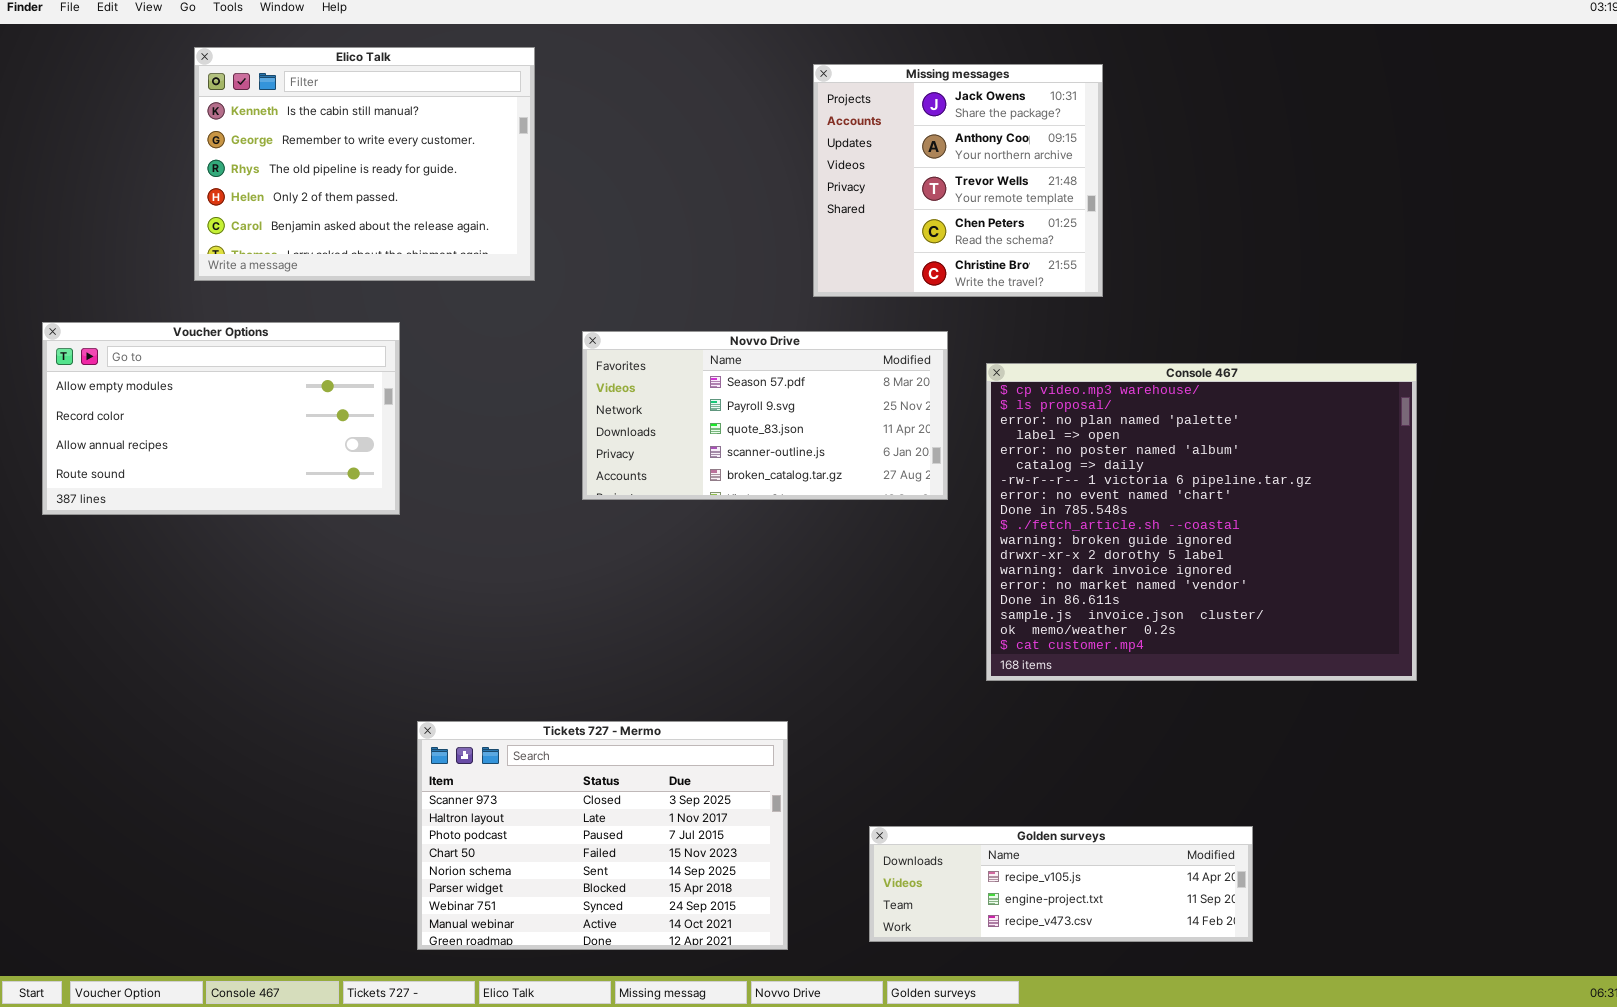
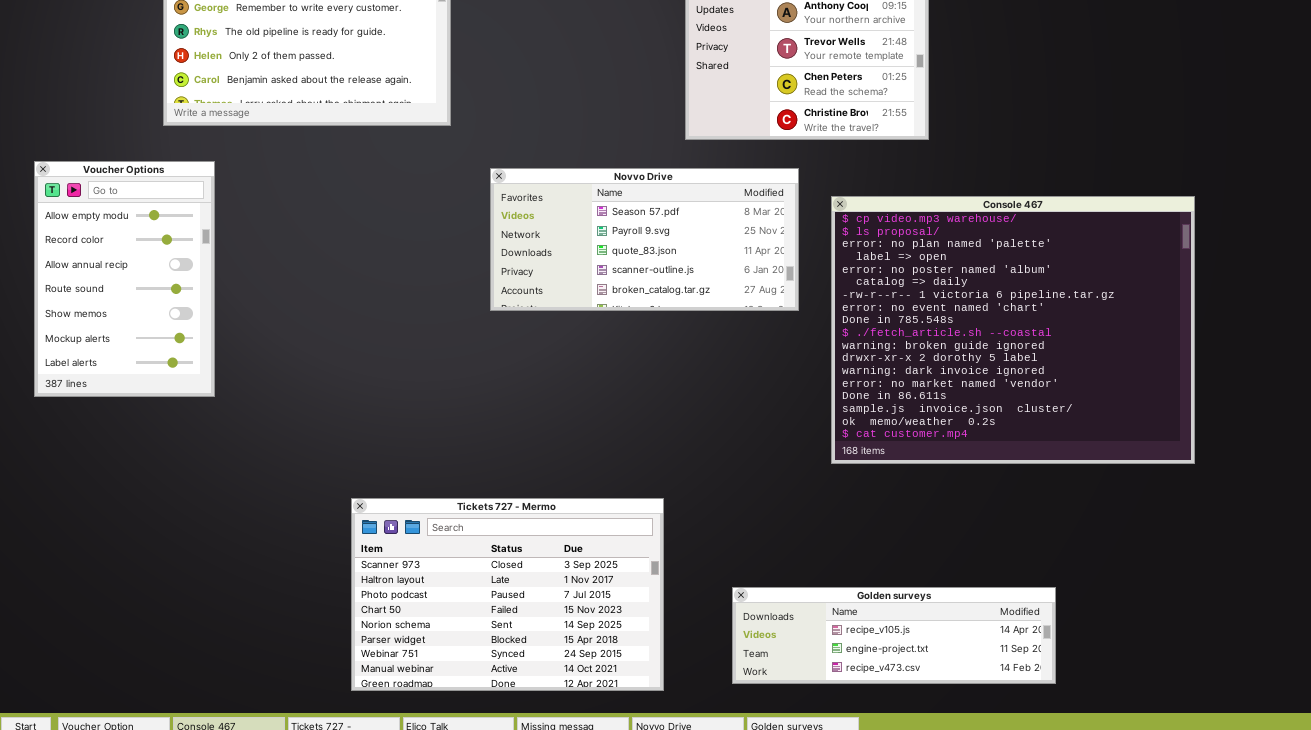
Voucher Options: [42,322,400,515] -> [34,161,215,397], resized

